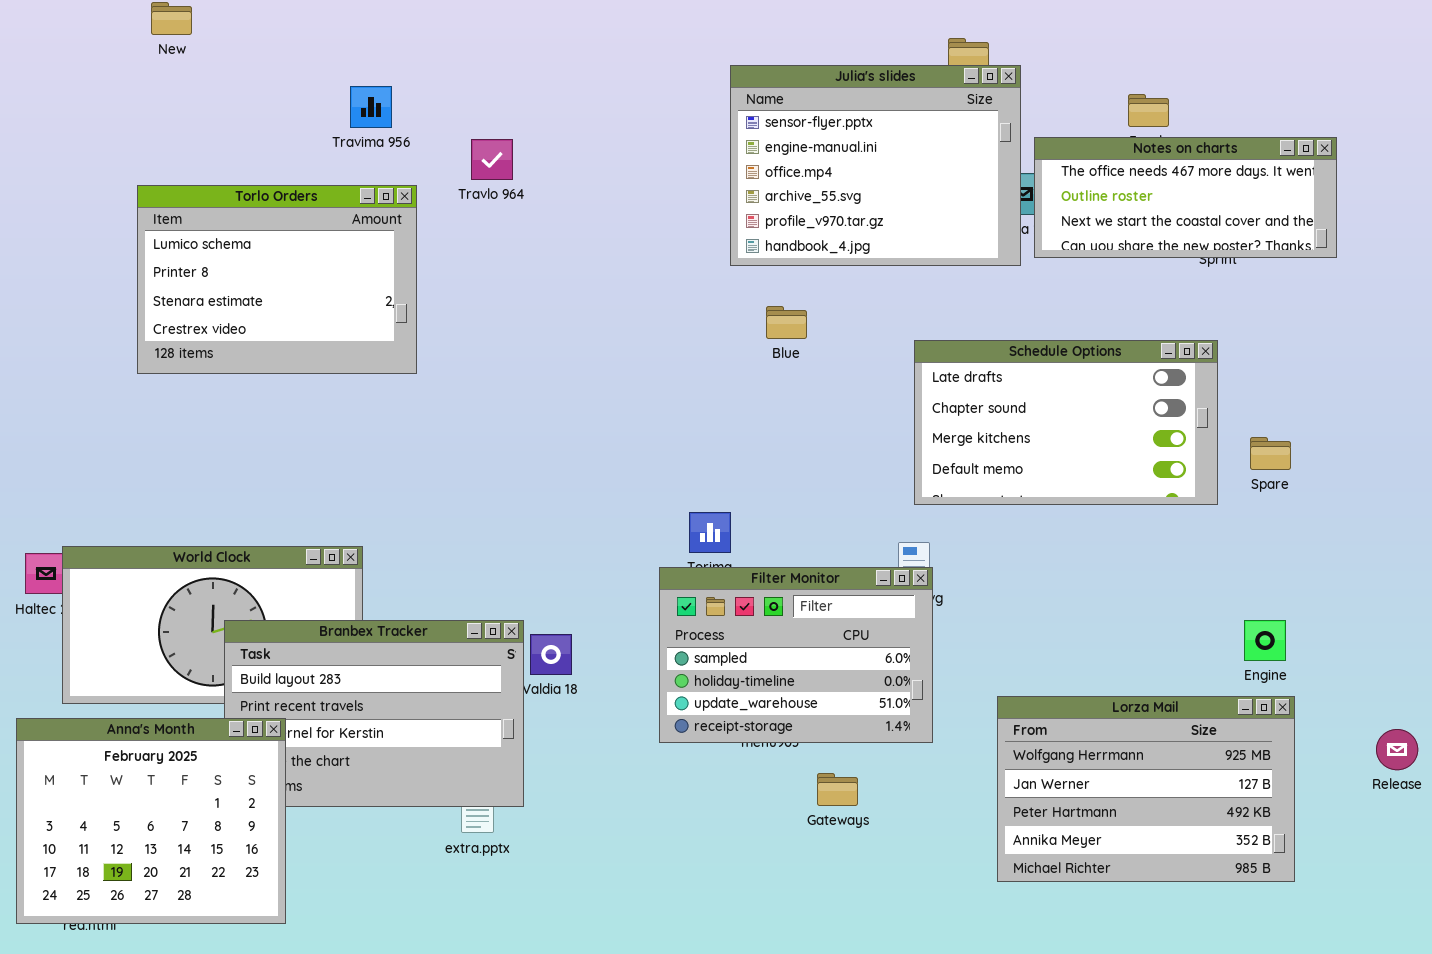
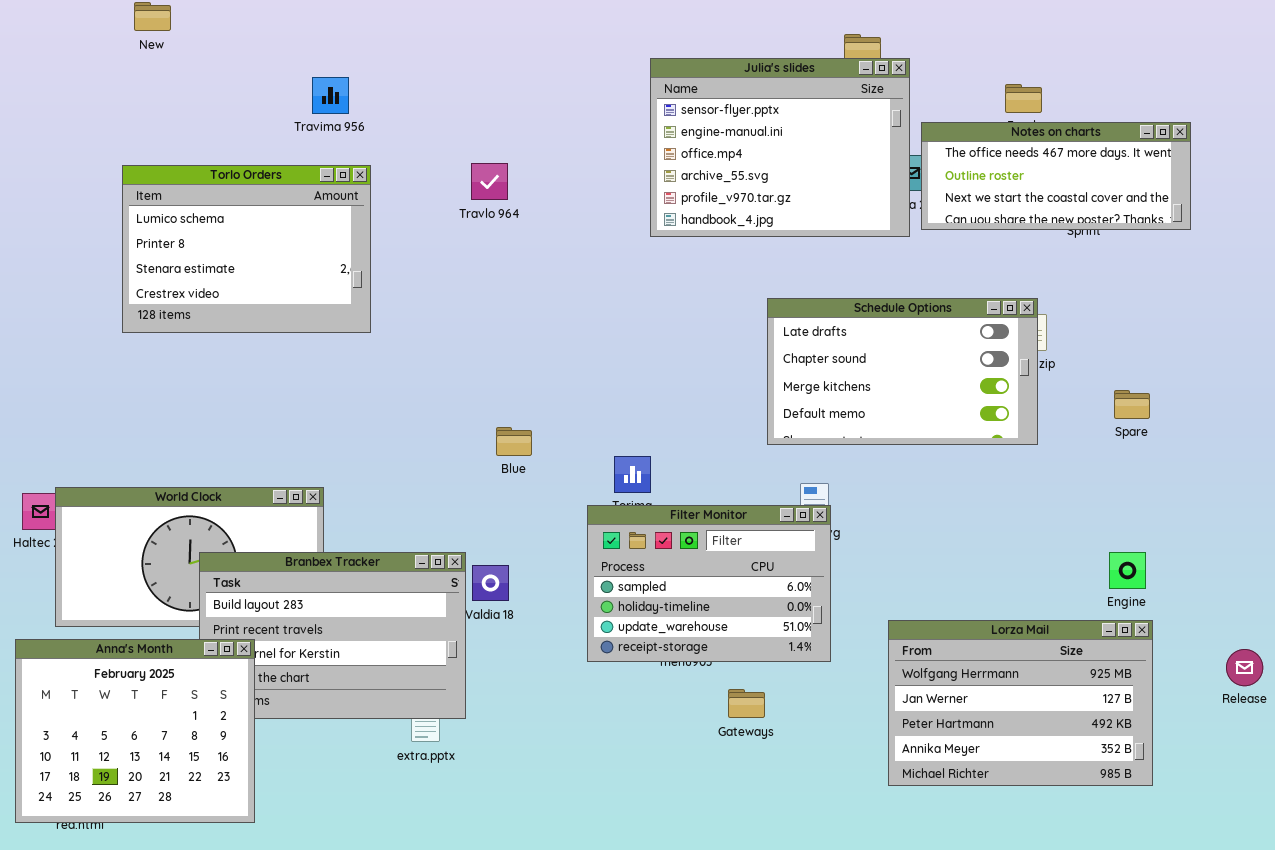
Travlo 964: [471,139,513,180] -> [471,163,508,200], moved
Blue: [766,306,807,339] -> [496,427,532,456], moved
Schedule Options: [914,340,1218,505] -> [767,298,1038,445], moved

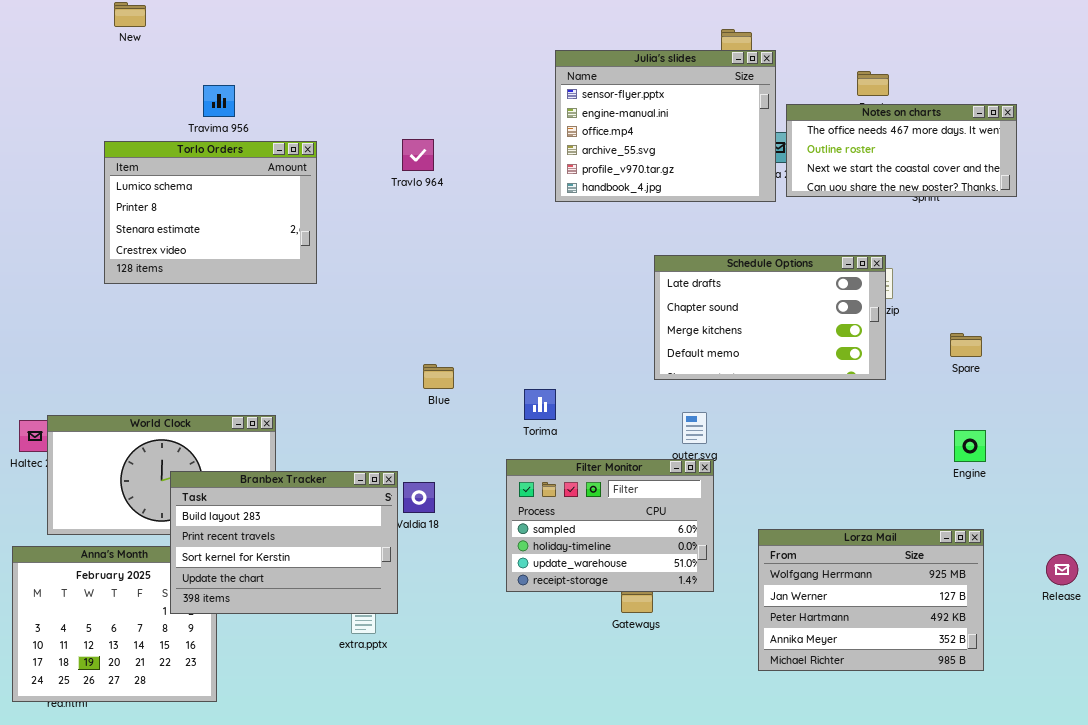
Travima 956: [312,77,349,114] -> [203,85,235,117], moved
Filter Monitor: [587,505,831,662] -> [506,459,714,592], moved
Branbex Tracker: [199,552,466,719] -> [170,471,398,614], raised
Engine: [1109,552,1146,589] -> [954,430,986,462], moved

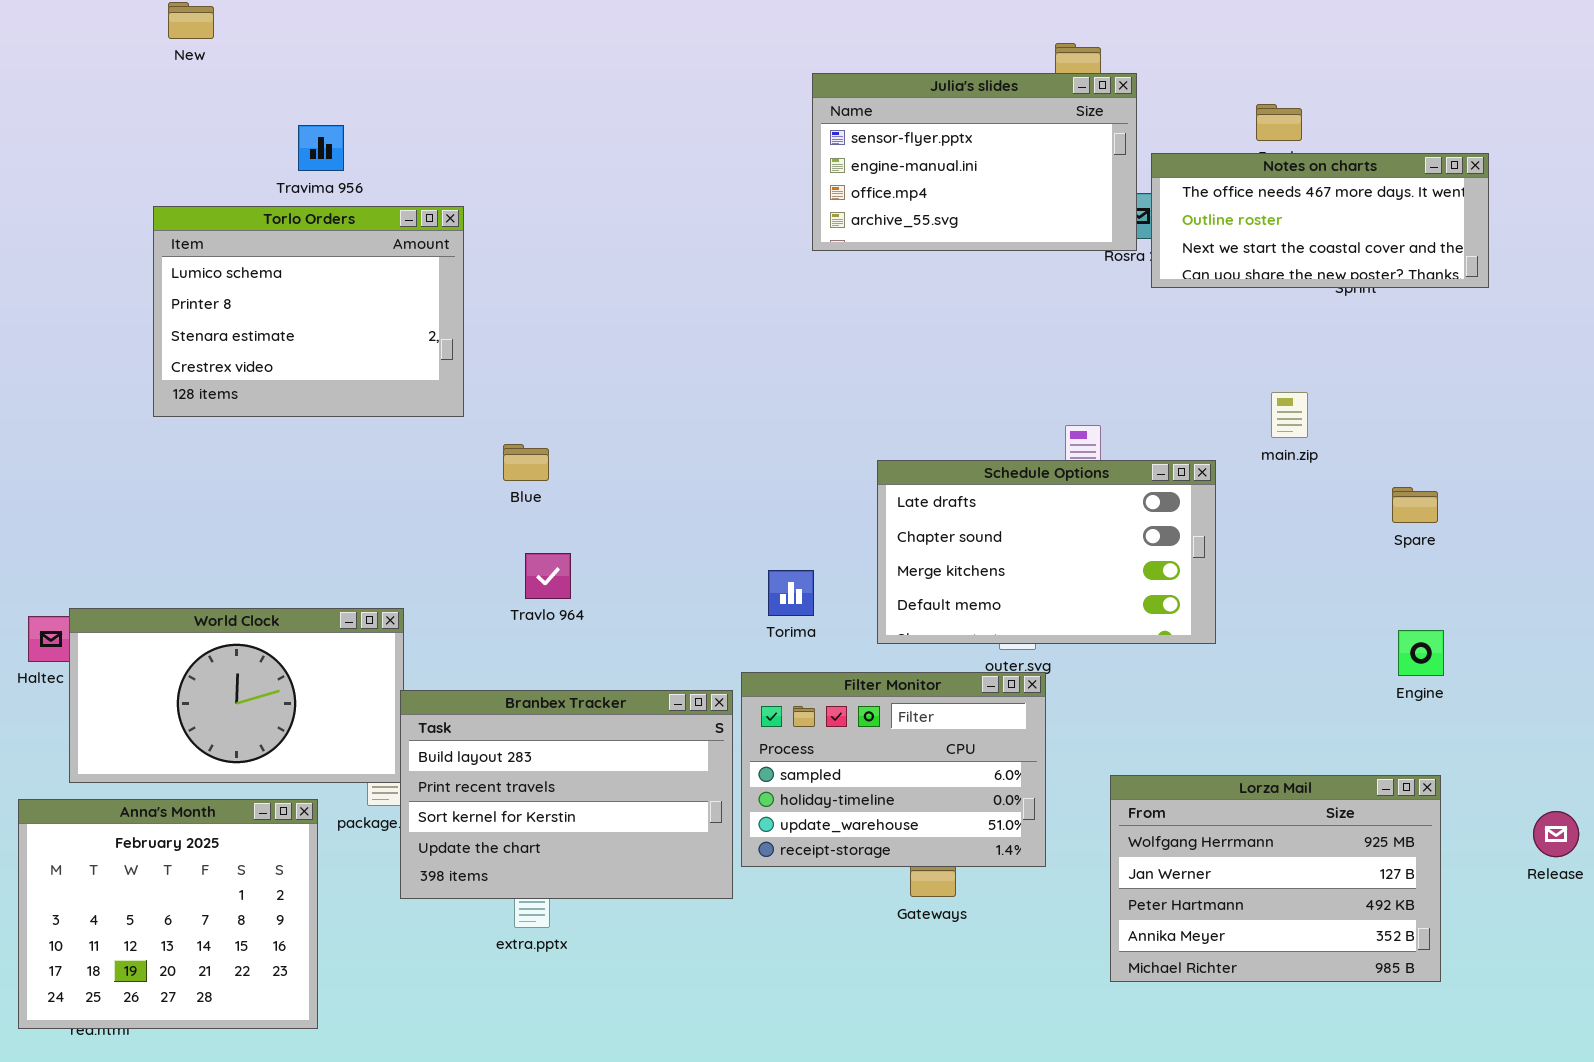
Julia's slides: [555,50,776,202] -> [812,73,1137,251], resized
Travlo 964: [402,139,434,171] -> [525,553,571,599], moved
Schedule Options: [654,255,886,380] -> [877,460,1216,644], moved
Blue: [423,364,454,389] -> [503,444,549,481], moved
Branbex Tracker: [170,471,398,614] -> [400,690,733,899], moved

